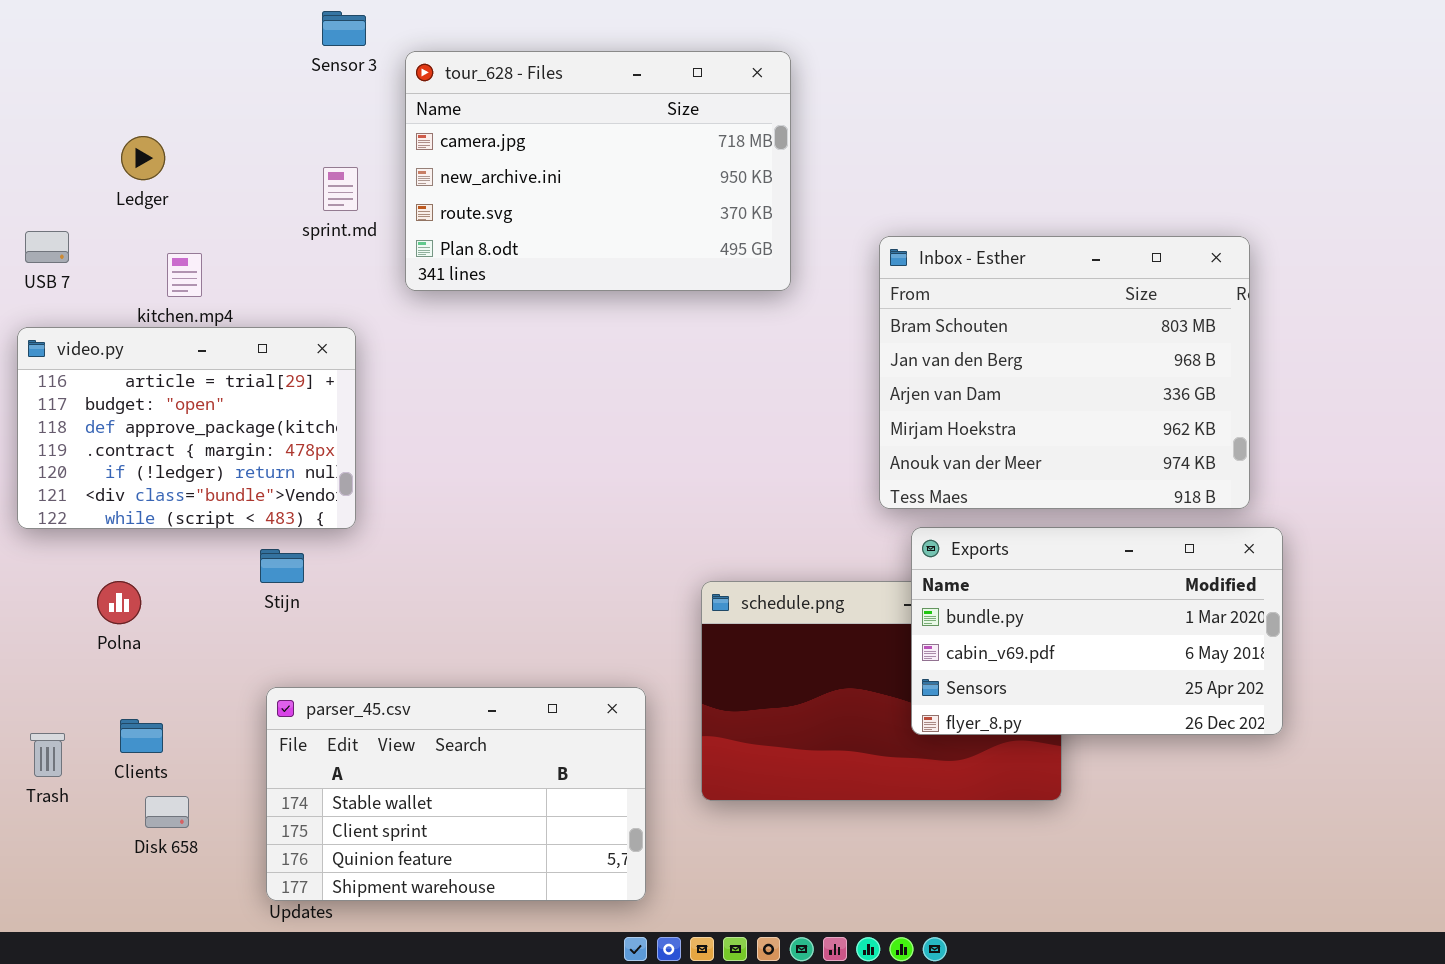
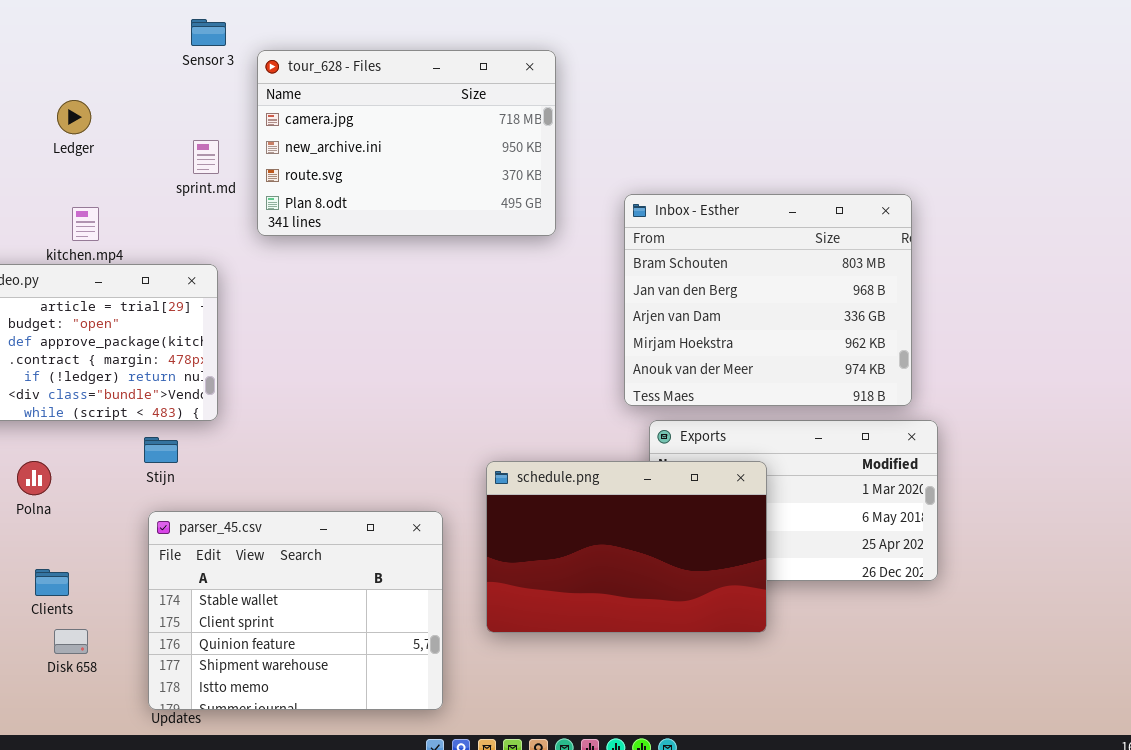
Ledger: [121,136,165,180] -> [57,100,91,134], moved
schedule.png: [701,581,1062,801] -> [486,461,767,633], raised
parser_45.csv: [266,687,646,901] -> [148,511,443,710], resized

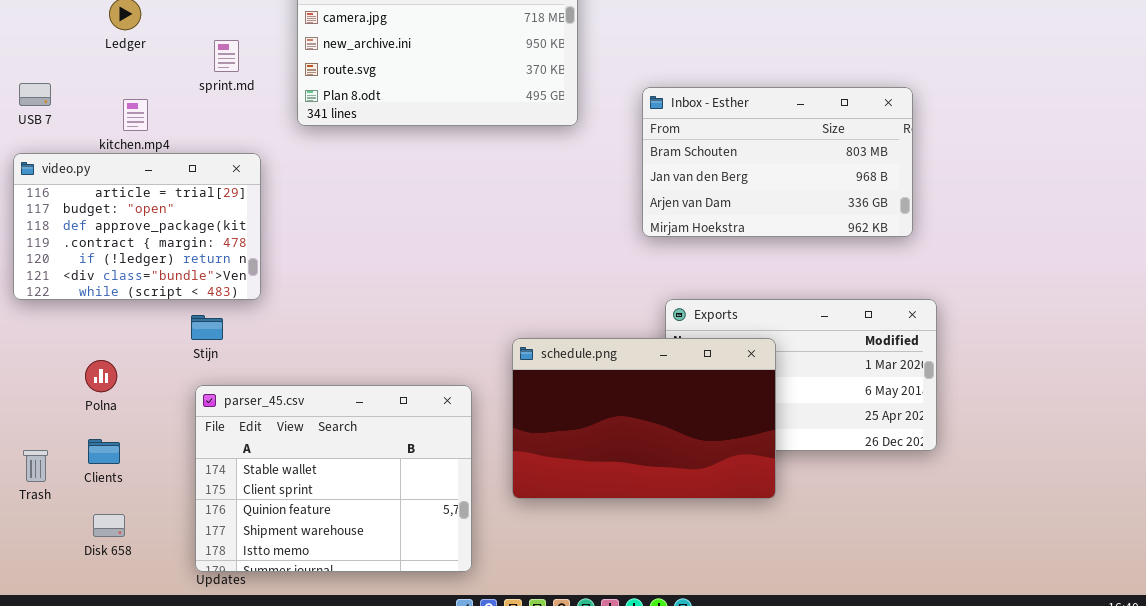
sprint.md: [193,140,219,174] -> [214,40,239,72], moved
Inbox - Esther: [624,194,912,406] -> [642,87,913,237], resized
Polna: [17,461,51,495] -> [85,360,117,392], moved
Disk 658: [54,629,88,654] -> [93,514,125,537], moved

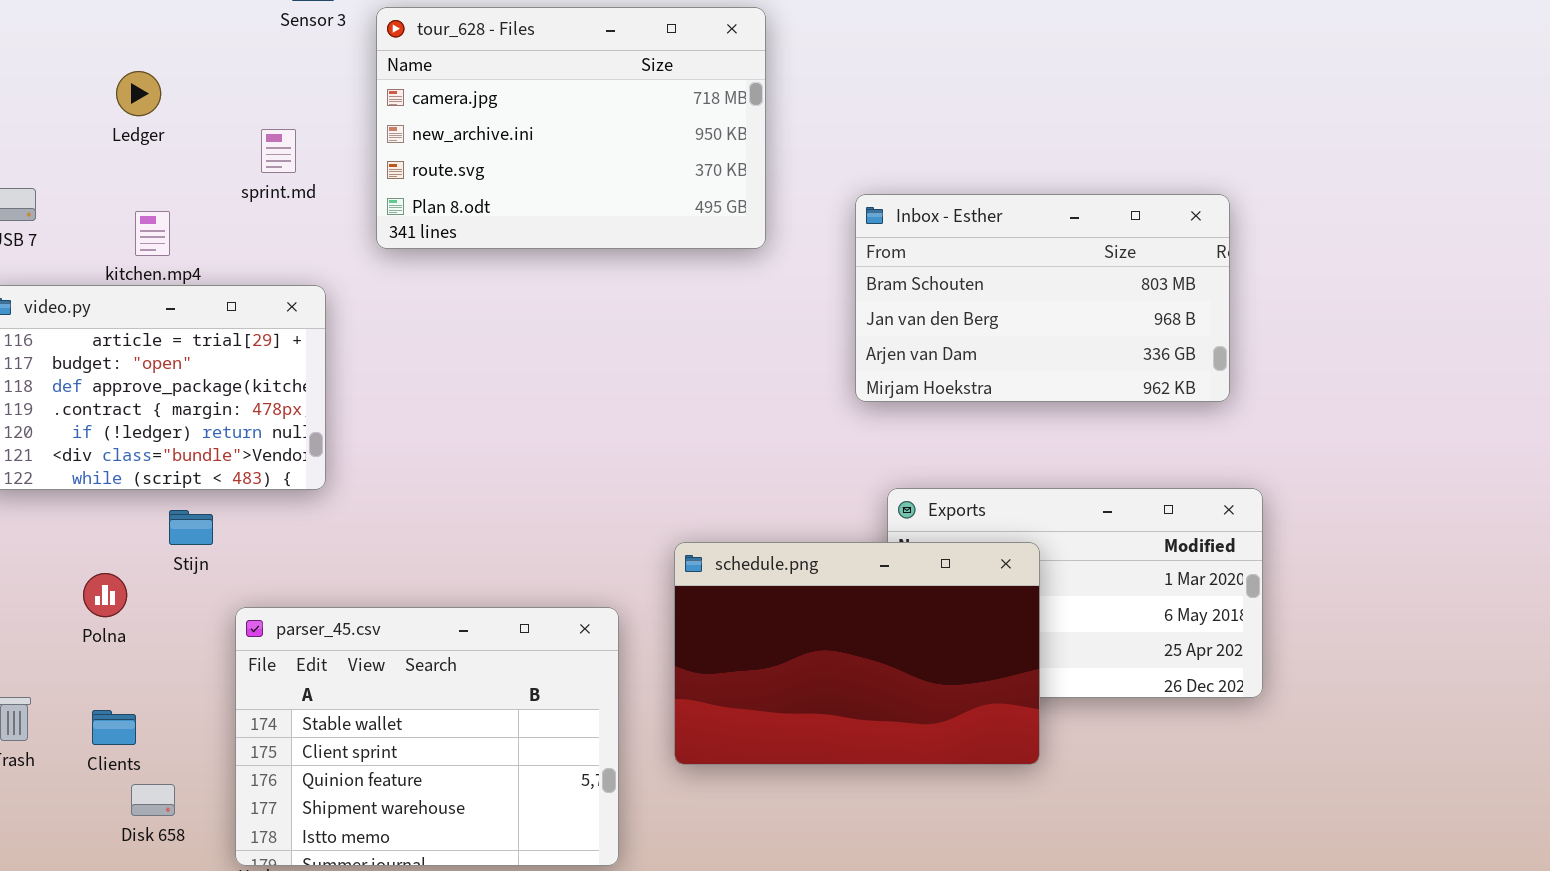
Stijn: [191,315,223,340] -> [169,510,213,545], moved
Clients: [88,439,120,464] -> [92,710,136,745], moved
Disk 658: [93,514,125,537] -> [131,784,175,816], moved

